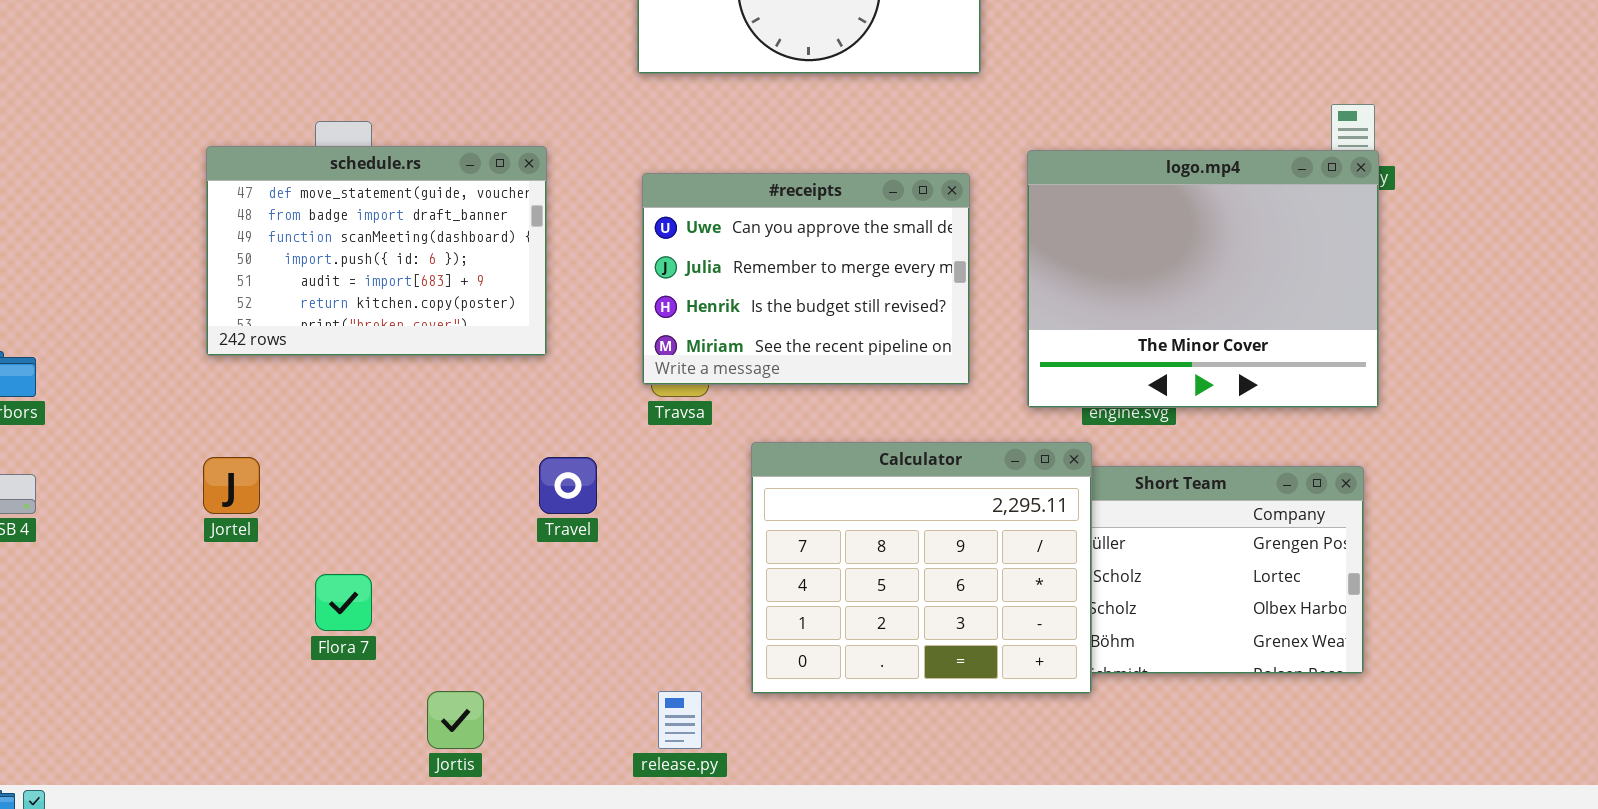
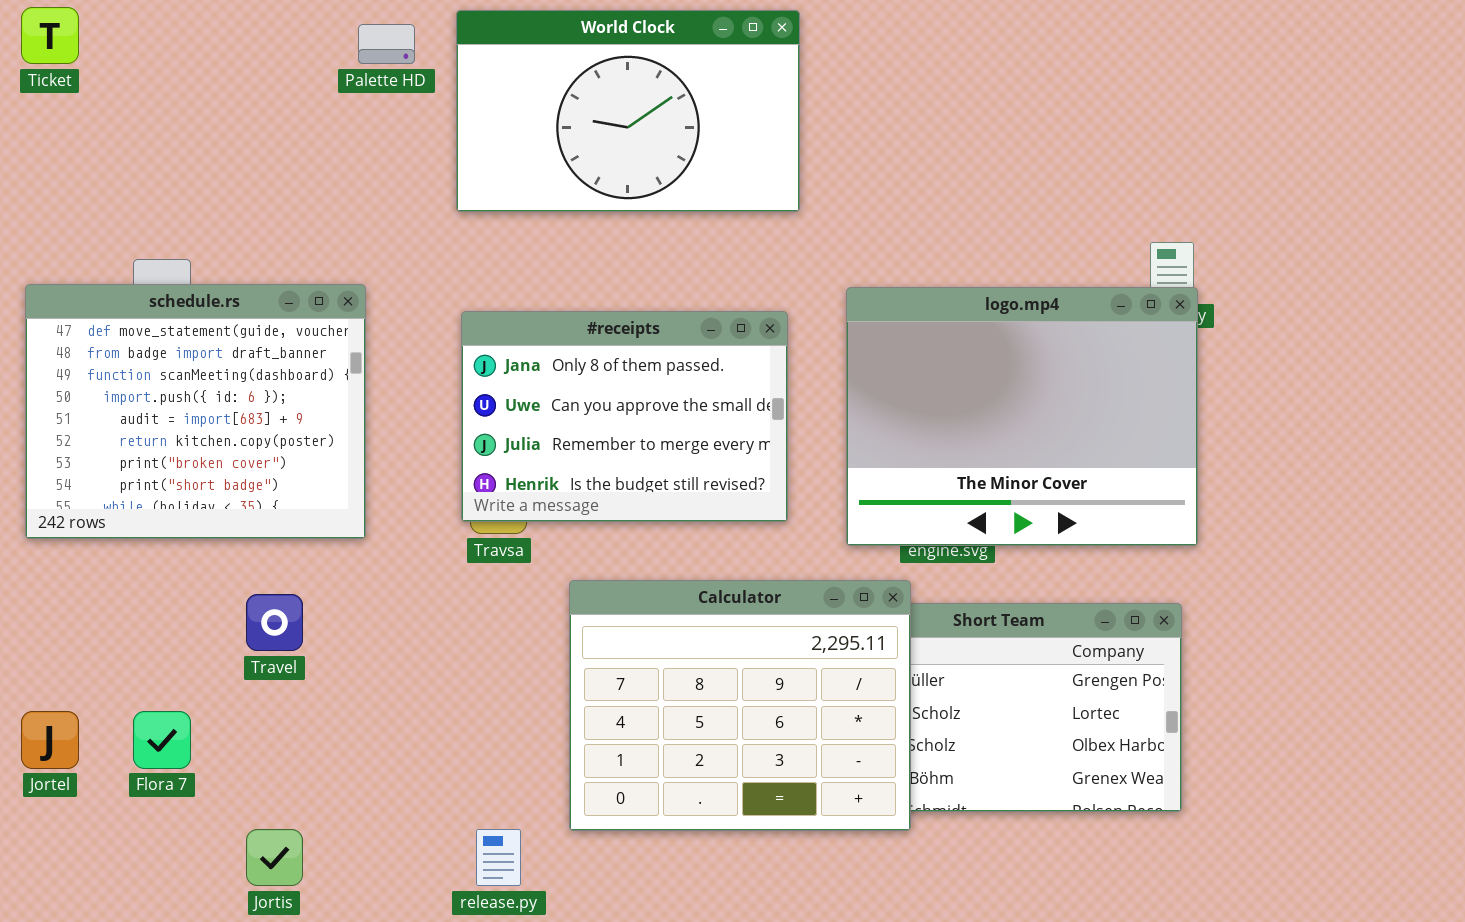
schedule.rs: [206,146,547,356] -> [25,284,366,539], resized
#receipts: [642,173,970,385] -> [461,311,788,522], scrolled up 1 row
Jortel: [203,457,260,514] -> [21,711,79,769], moved
Travel: [539,457,597,514] -> [246,594,303,651], moved

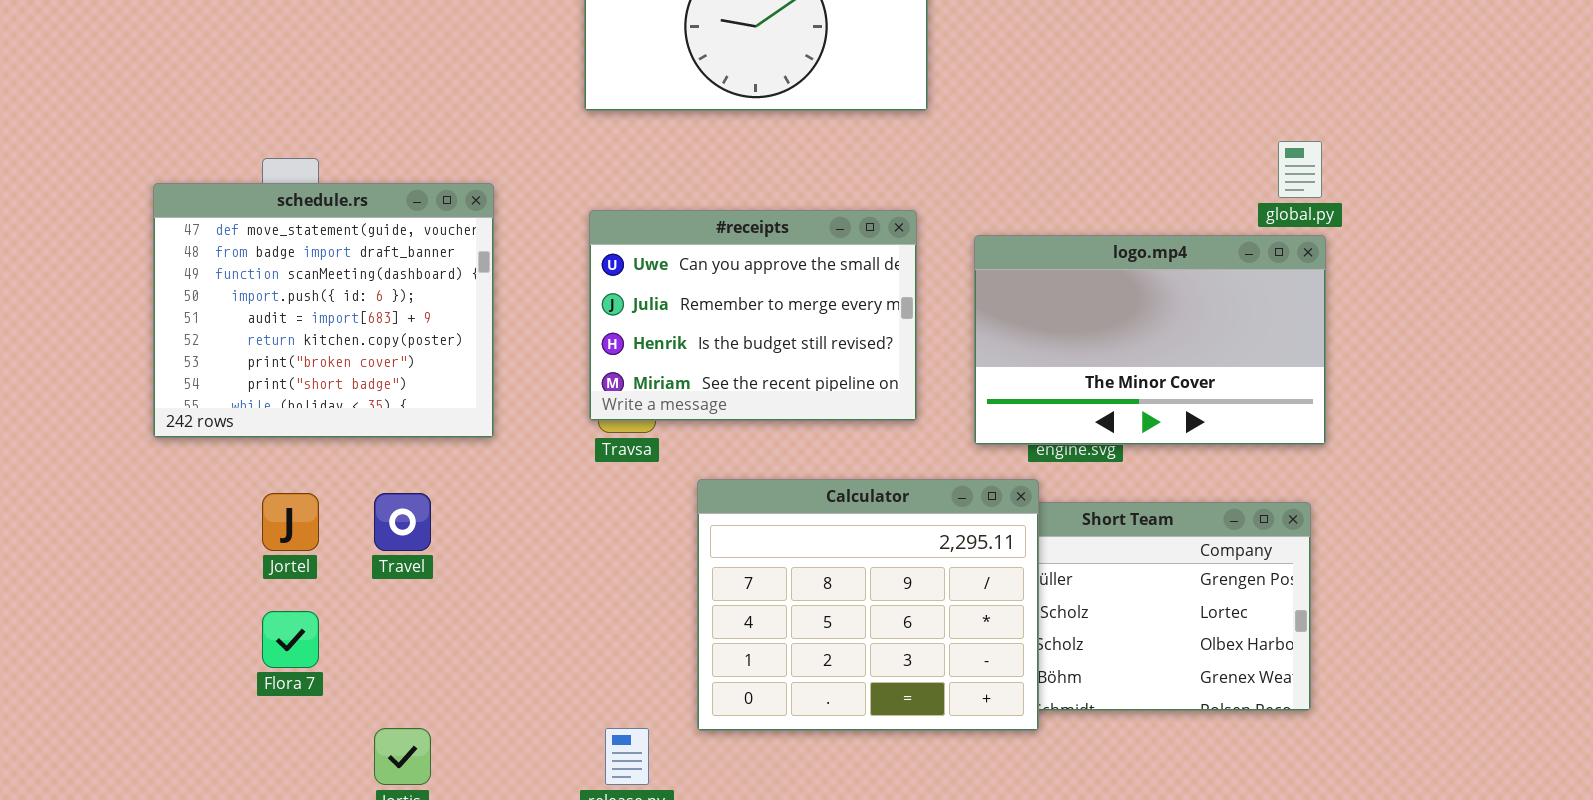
logo.mp4: [846,287,1198,546] -> [974,235,1326,445], resized
#receipts: [461,311,788,522] -> [589,210,917,421], scrolled down 1 row
Jortel: [21,711,79,769] -> [262,493,319,551], moved

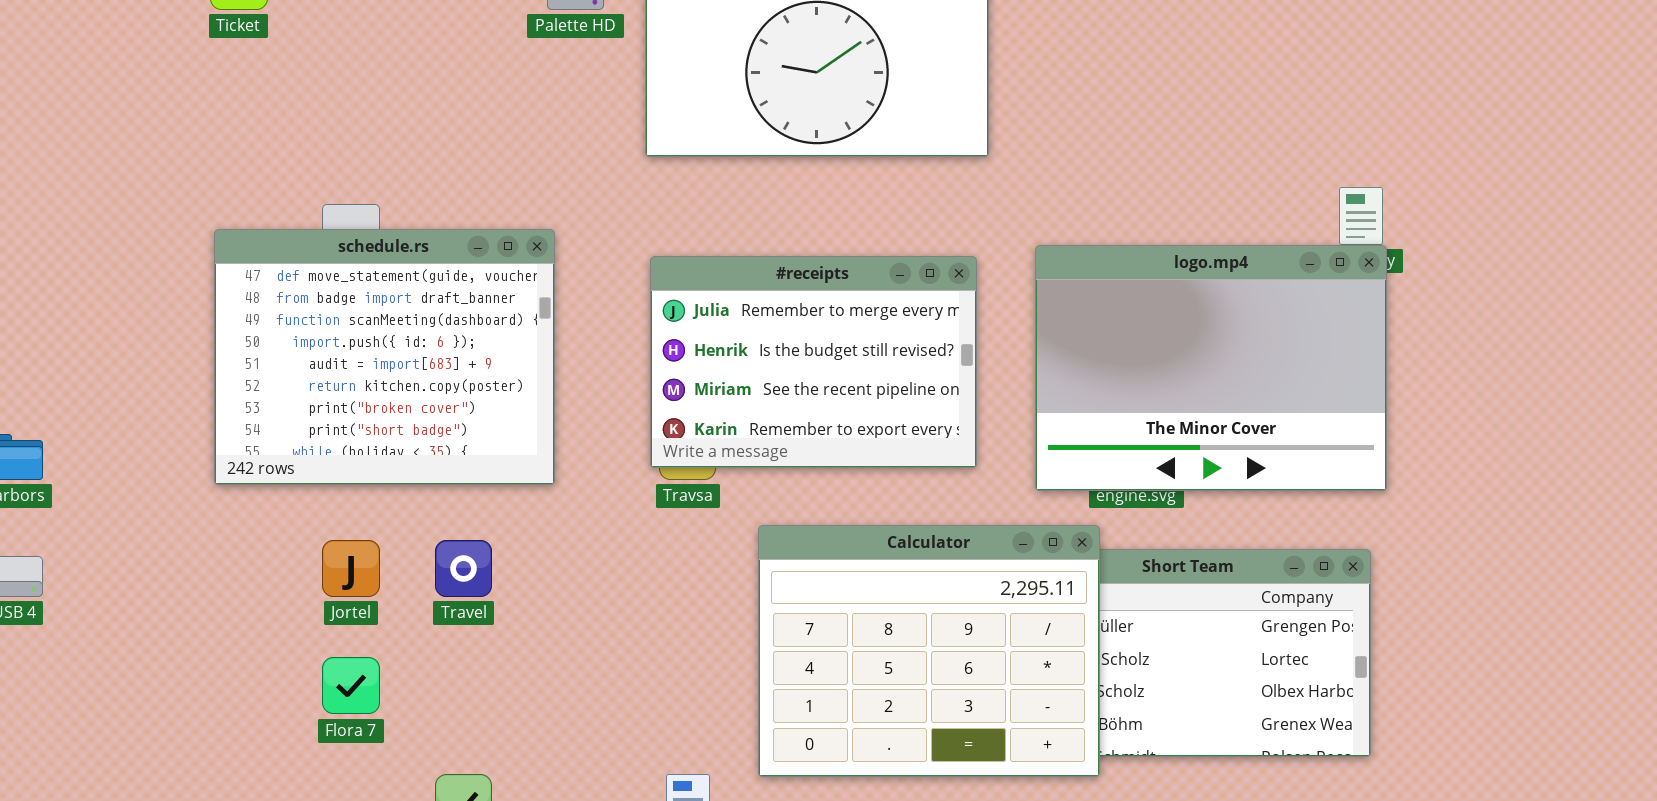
#receipts: [589,210,917,421] -> [650,256,977,468], scrolled down 1 row
logo.mp4: [974,235,1326,445] -> [1035,245,1387,491], resized

